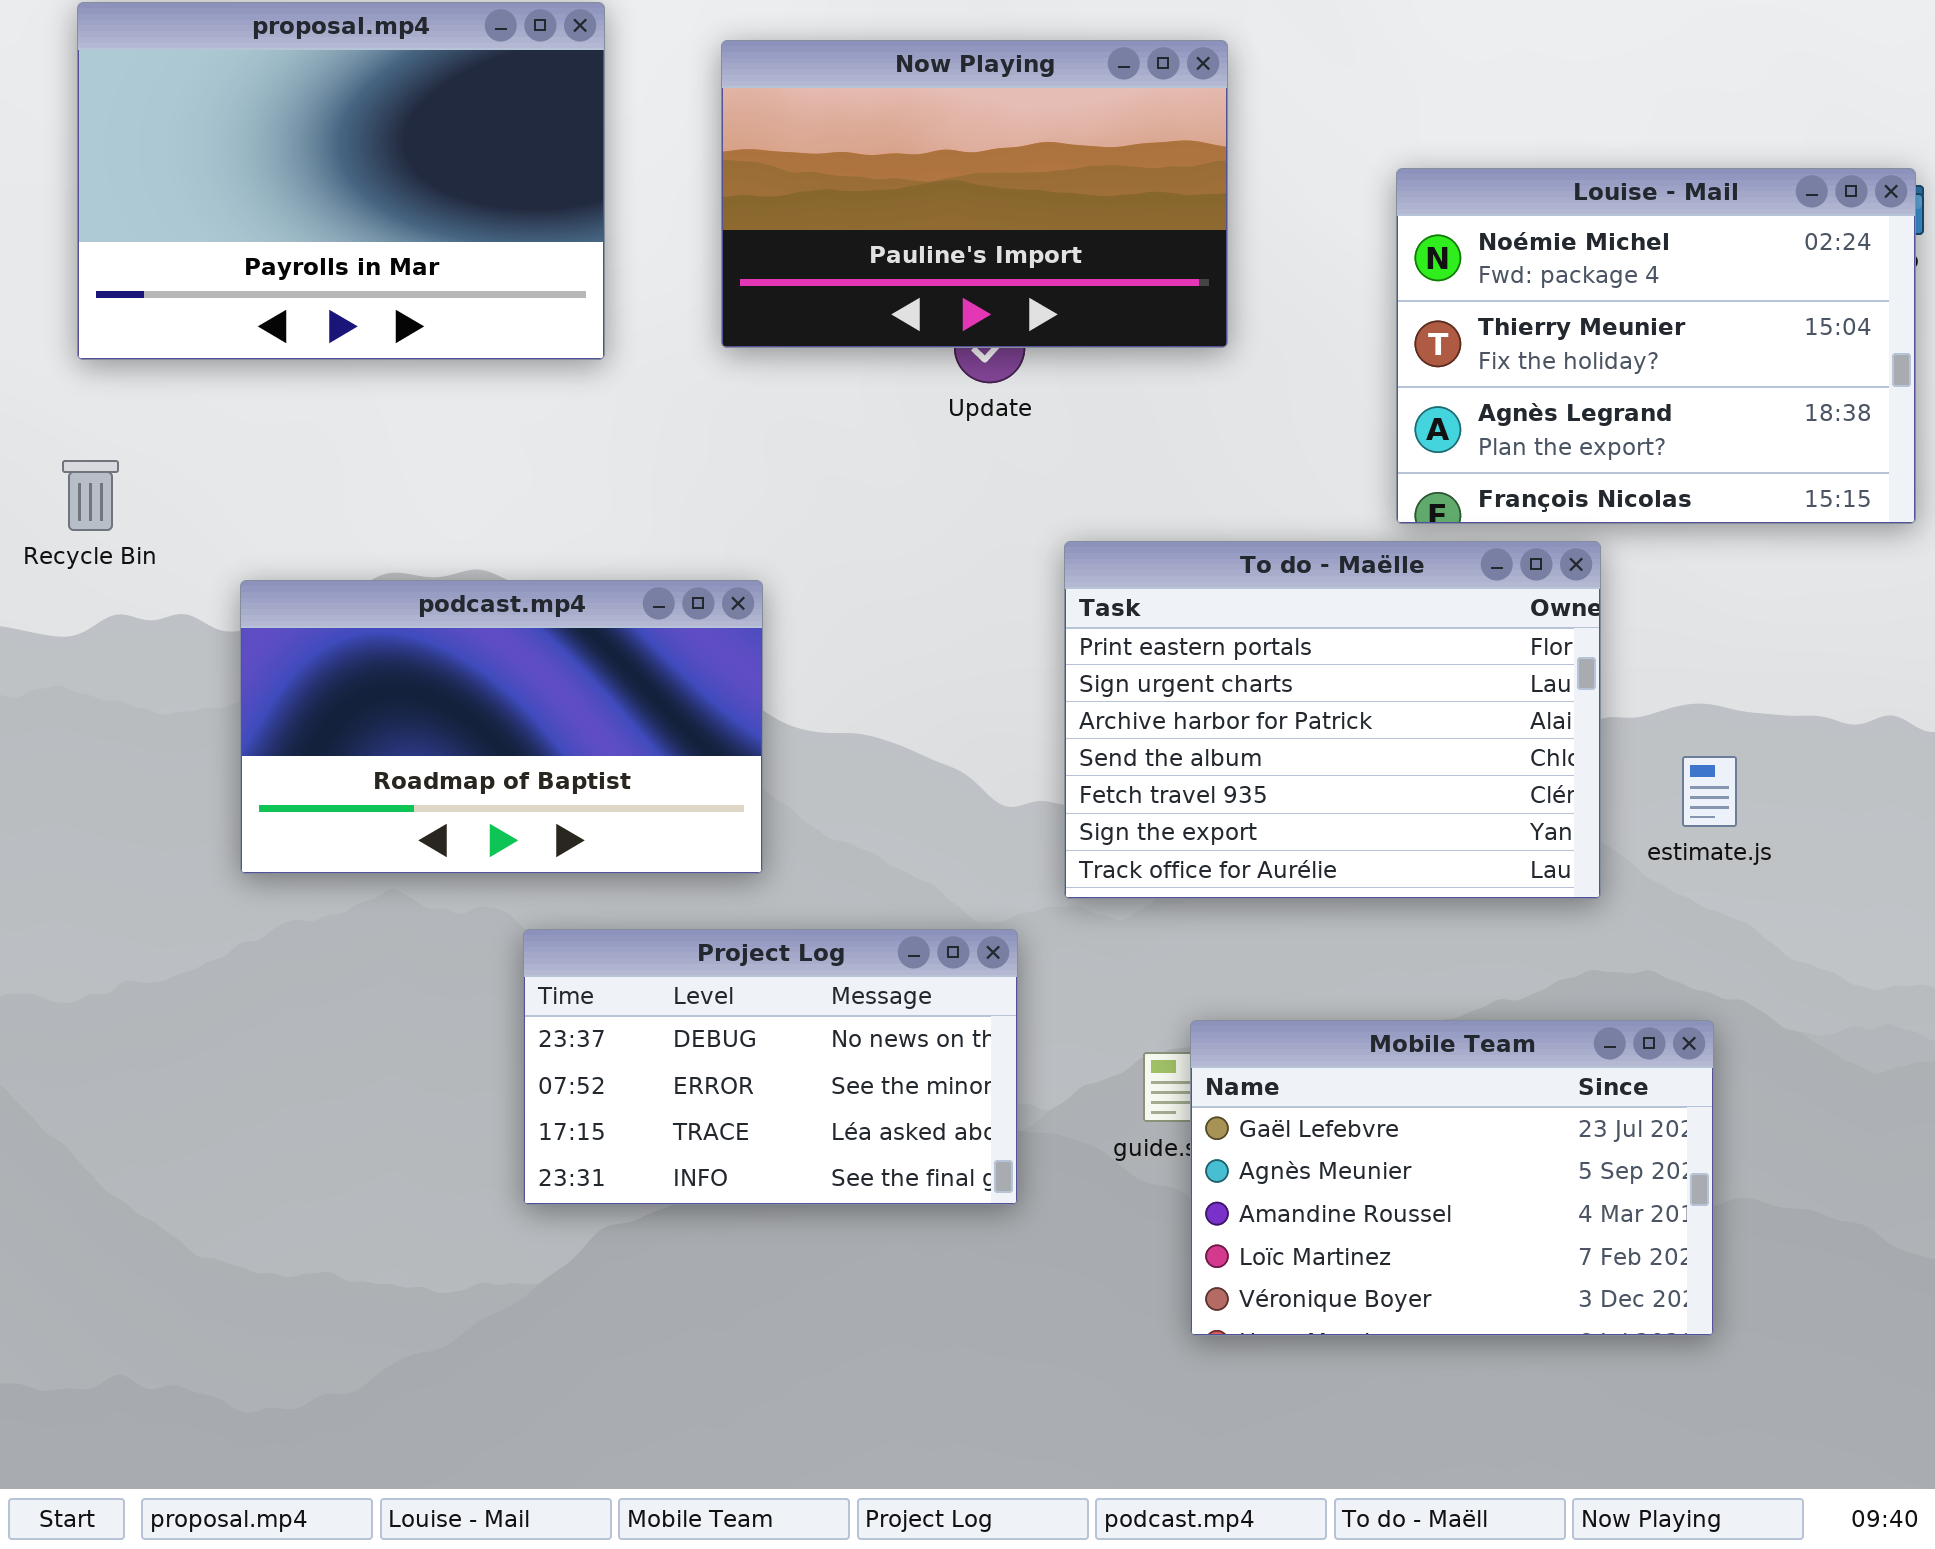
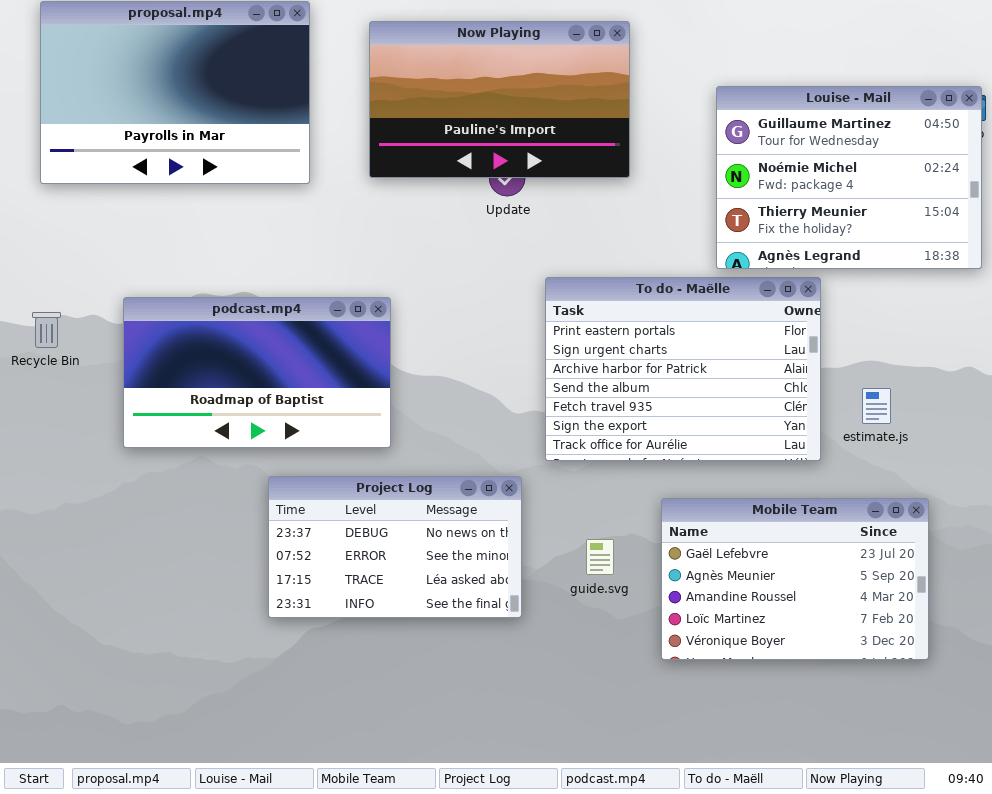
Louise - Mail: [1396,168,1916,524] -> [716,86,982,269], scrolled up 1 row
Recycle Bin: [62,460,119,531] -> [32,312,61,348], moved
Mobile Team: [1190,1020,1714,1336] -> [661,498,929,660], moved

